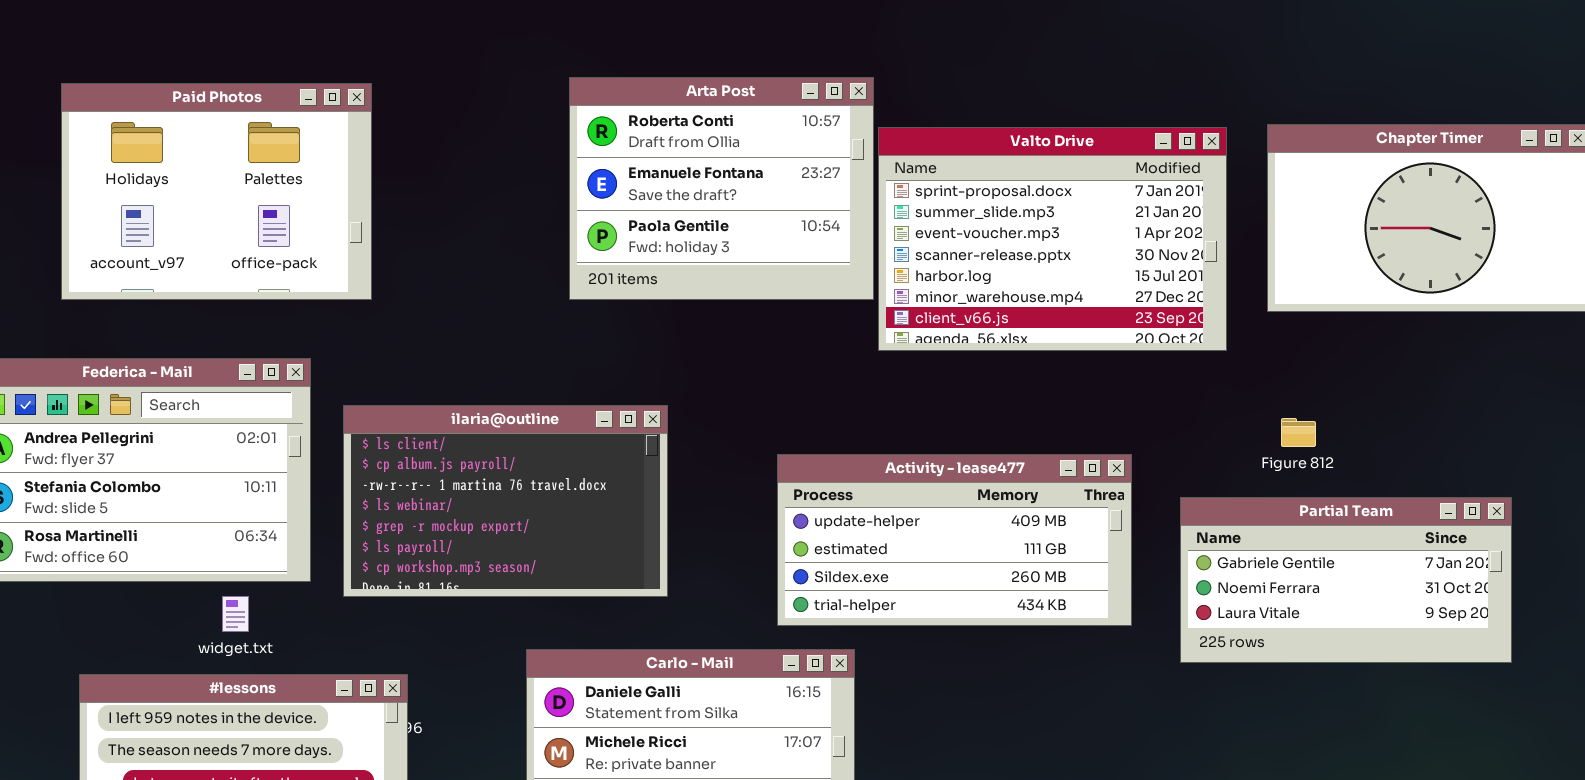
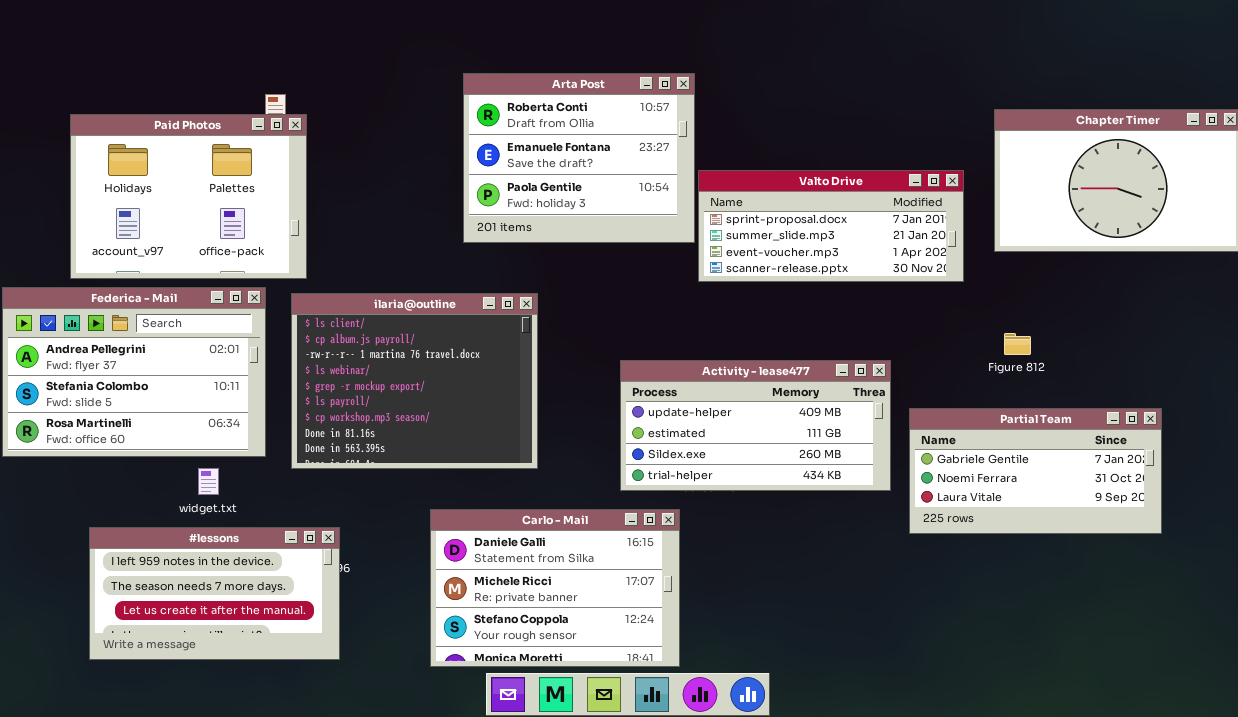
Paid Photos: [61,83,372,300] -> [70,114,307,279], moved
Valto Drive: [878,127,1227,351] -> [698,170,964,282], resized
ilaria@outline: [343,405,668,597] -> [291,293,538,469], resized
Partial Team: [1180,497,1512,663] -> [909,408,1162,534], moved

